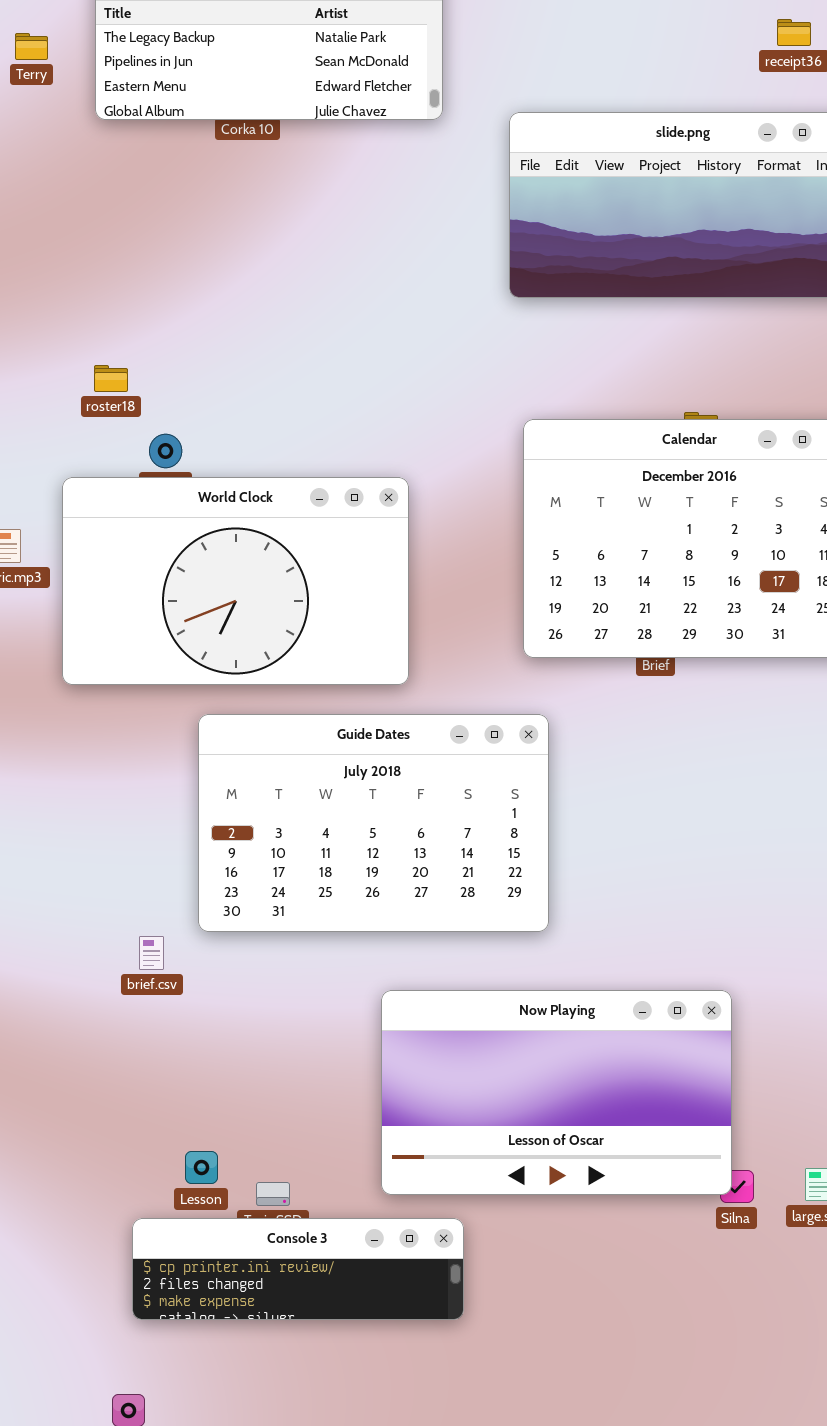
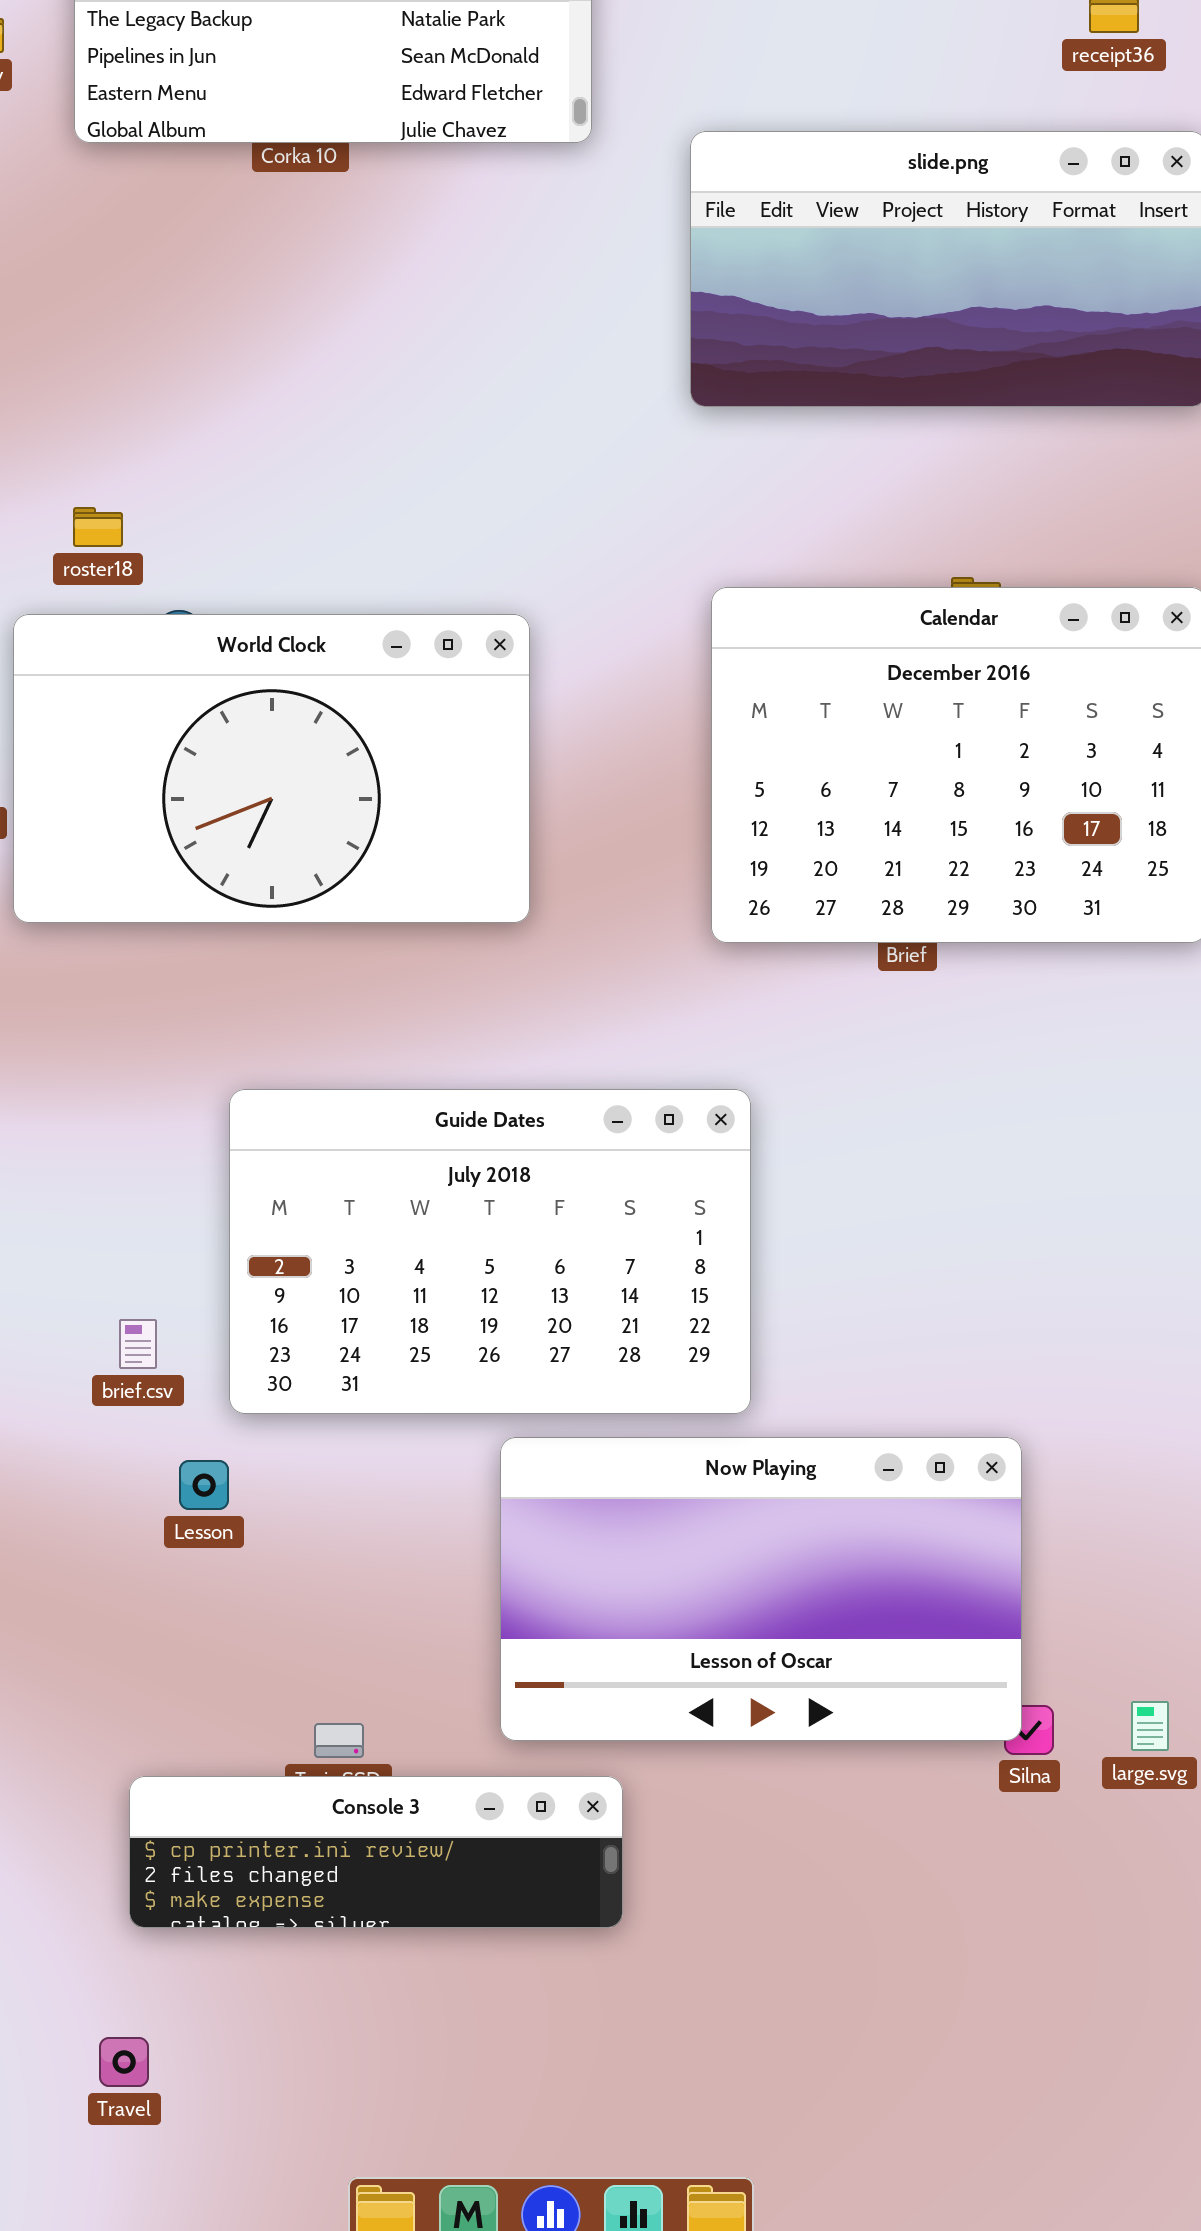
World Clock: [62,477,409,685] -> [13,614,530,923], moved
Guide Dates: [198,714,549,932] -> [229,1089,751,1414], moved
brief.csv: [139,936,164,970] -> [119,1319,157,1369], moved
Lesson: [185,1151,218,1184] -> [179,1460,229,1510], moved

